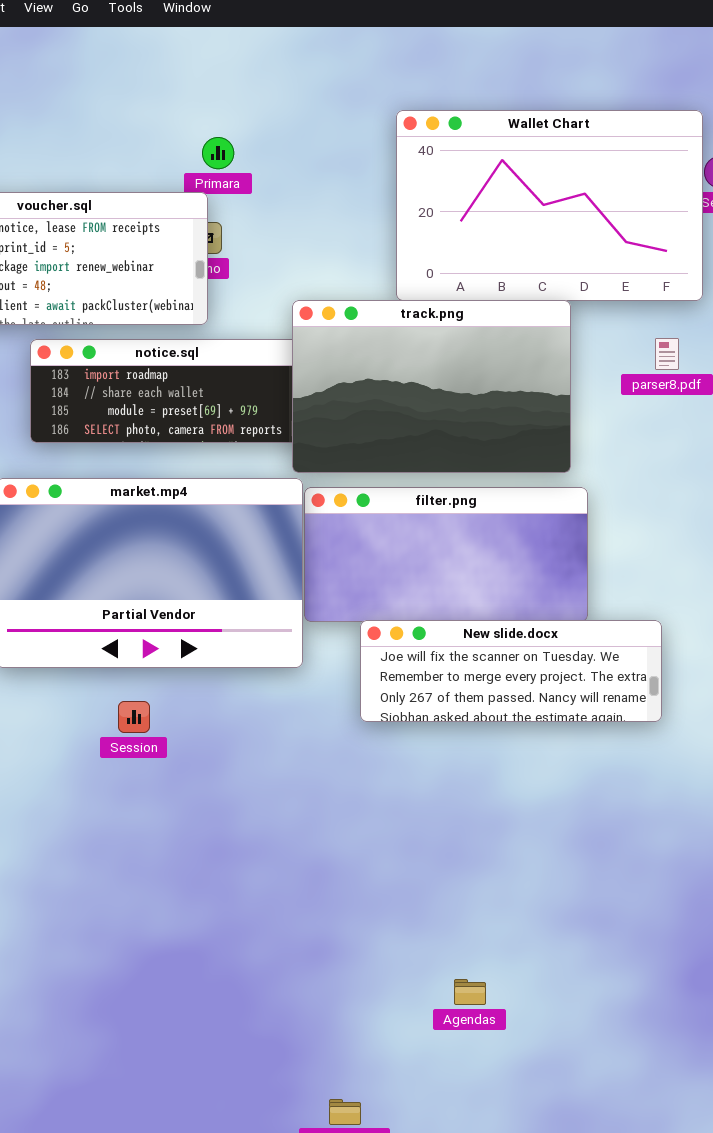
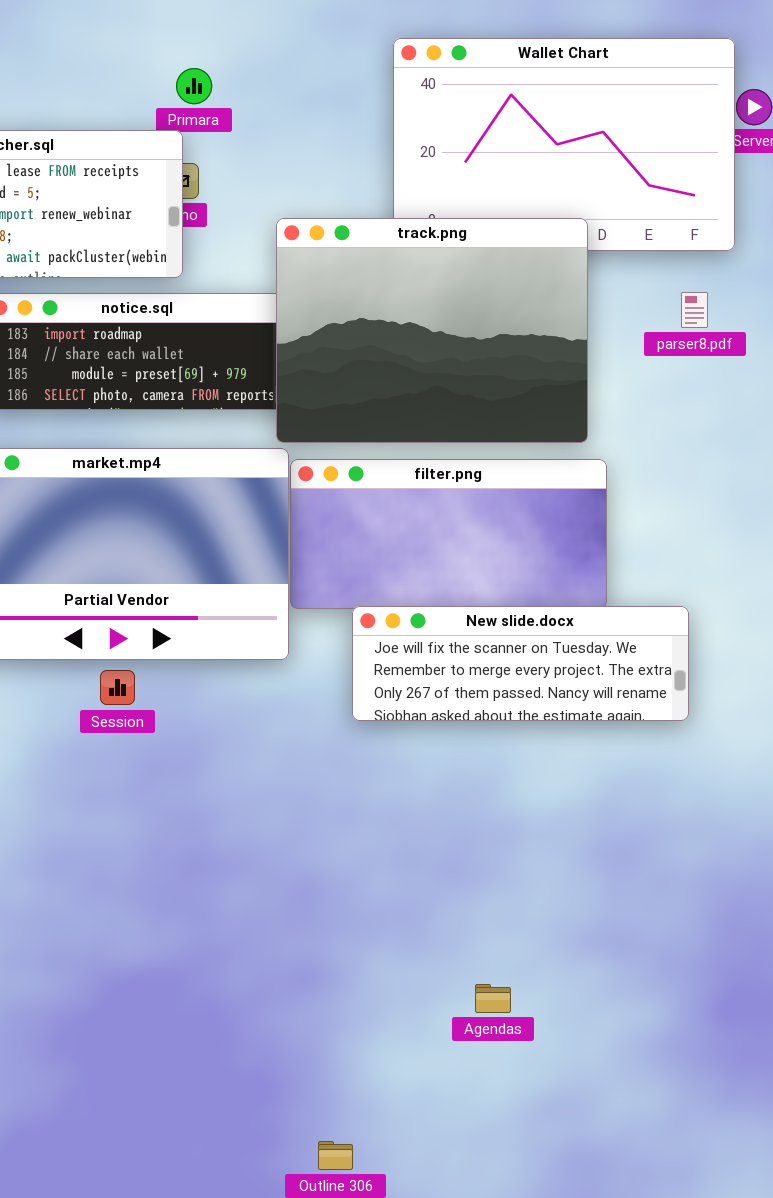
track.png: [292,300,571,473] -> [276,218,588,443], resized
Session: [118,701,150,733] -> [100,670,135,705], moved
Agendas: [454,979,486,1005] -> [475,984,511,1013], moved

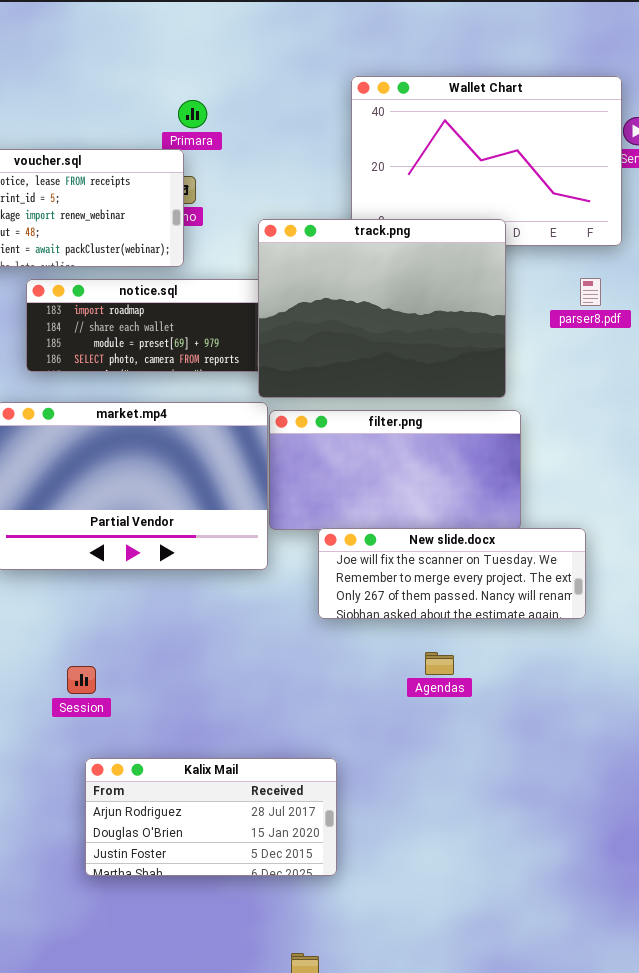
Session: [100,670,135,705] -> [67,666,96,694], moved
Kalix Mail: none -> [85,758,337,876], opened
Agendas: [475,984,511,1013] -> [425,652,454,675], moved

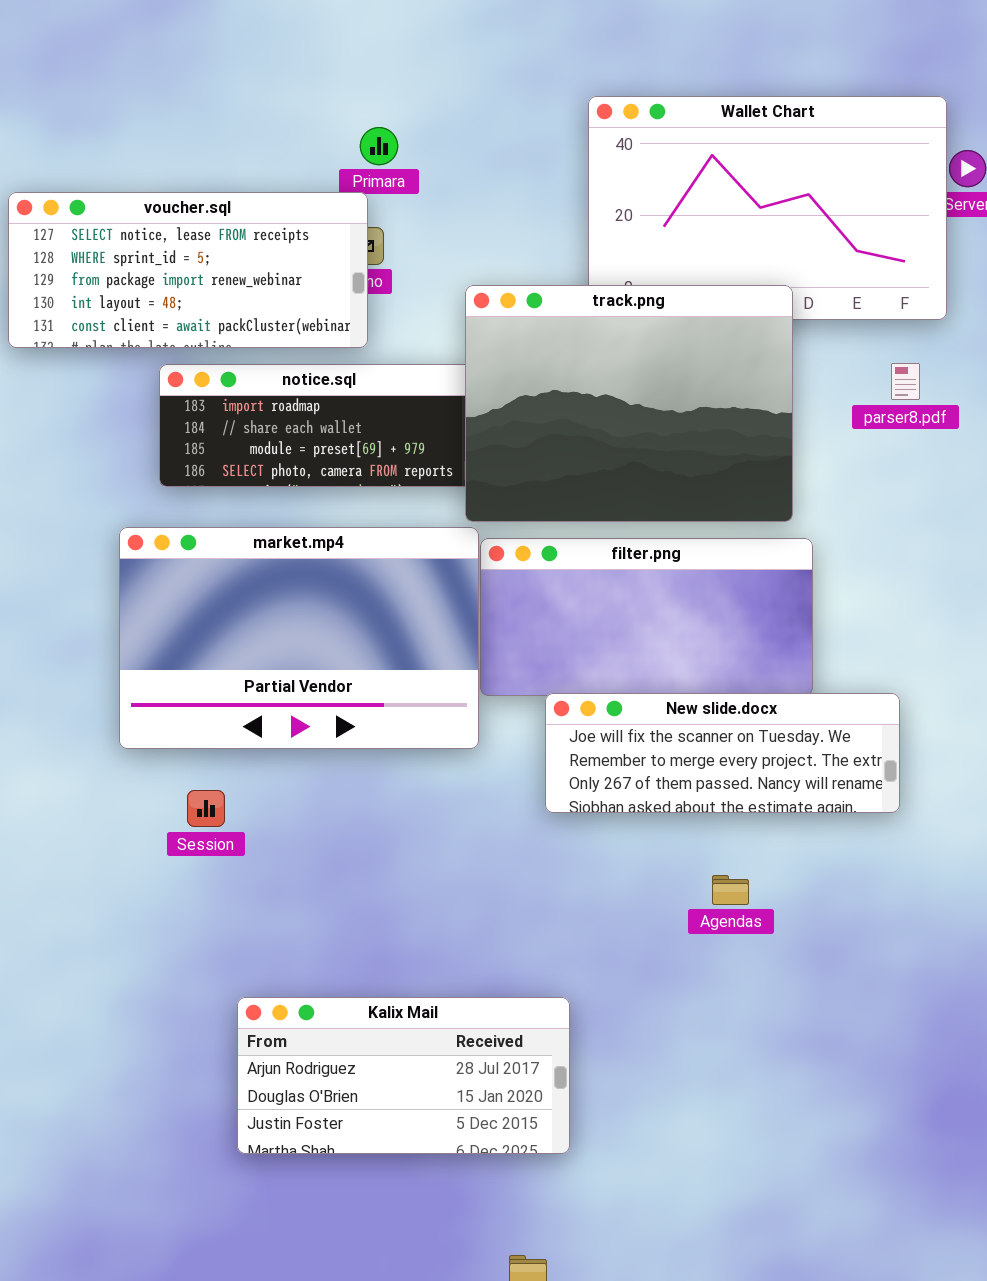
Agendas: [425,652,454,675] -> [712,875,749,905], moved
Session: [67,666,96,694] -> [187,790,225,827], moved

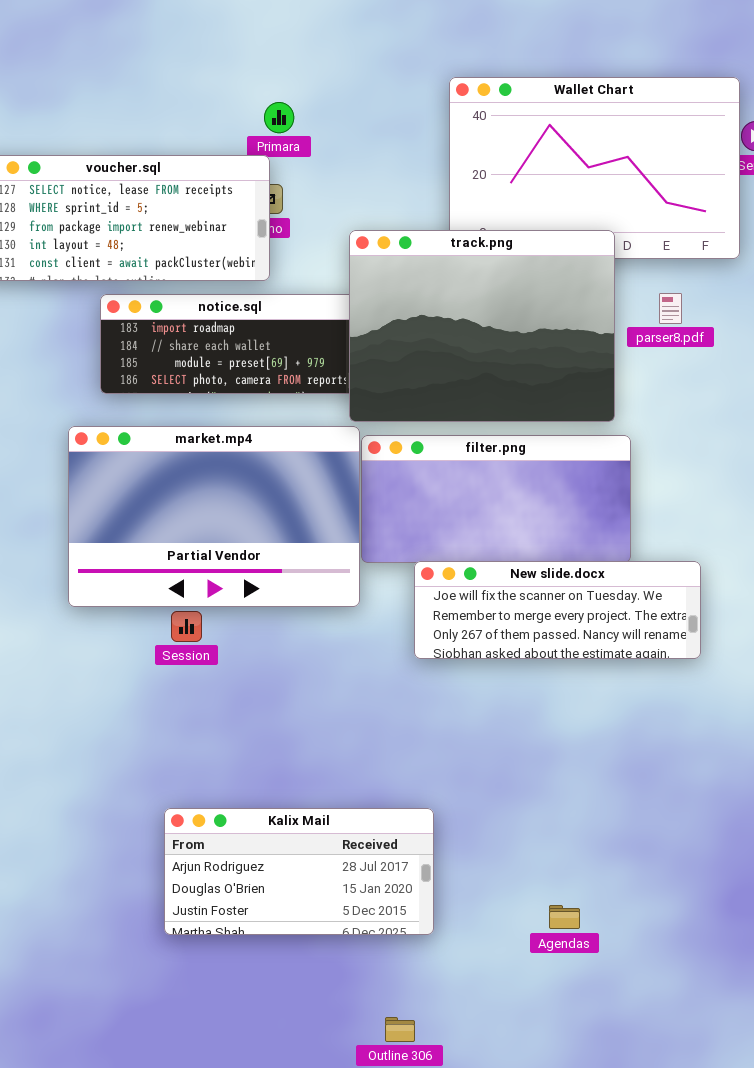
parser8.pdf: [891,363,920,400] -> [659,293,682,324], moved
Session: [187,790,225,827] -> [171,611,202,642], moved
Agendas: [712,875,749,905] -> [549,905,580,929], moved

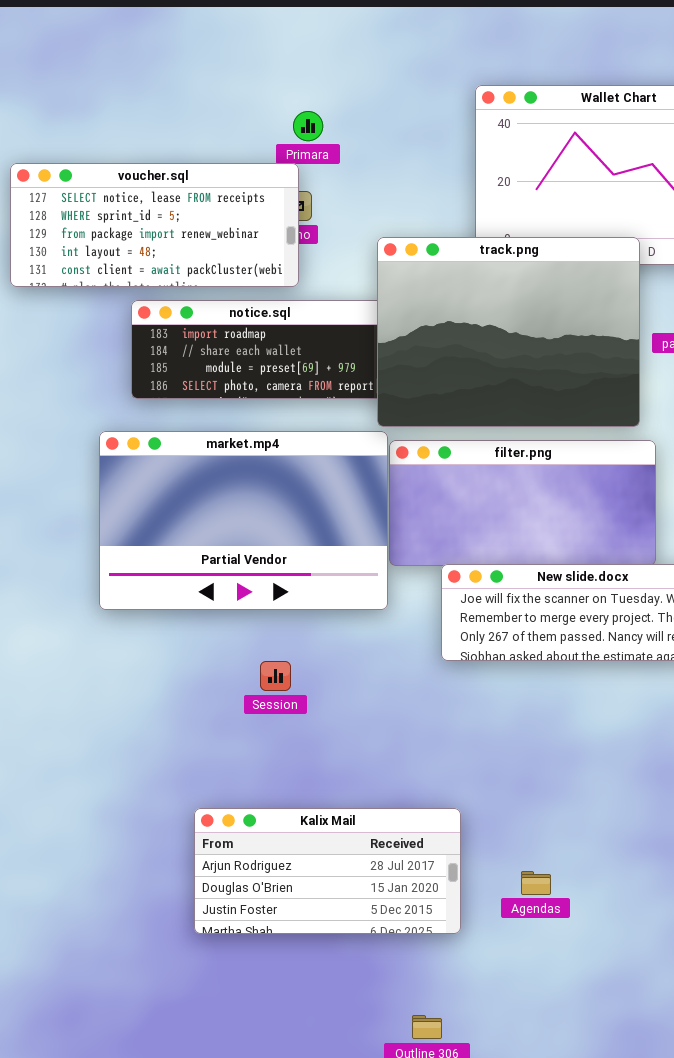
Session: [171,611,202,642] -> [260,661,291,691], moved
Agendas: [549,905,580,929] -> [521,871,551,895], moved

